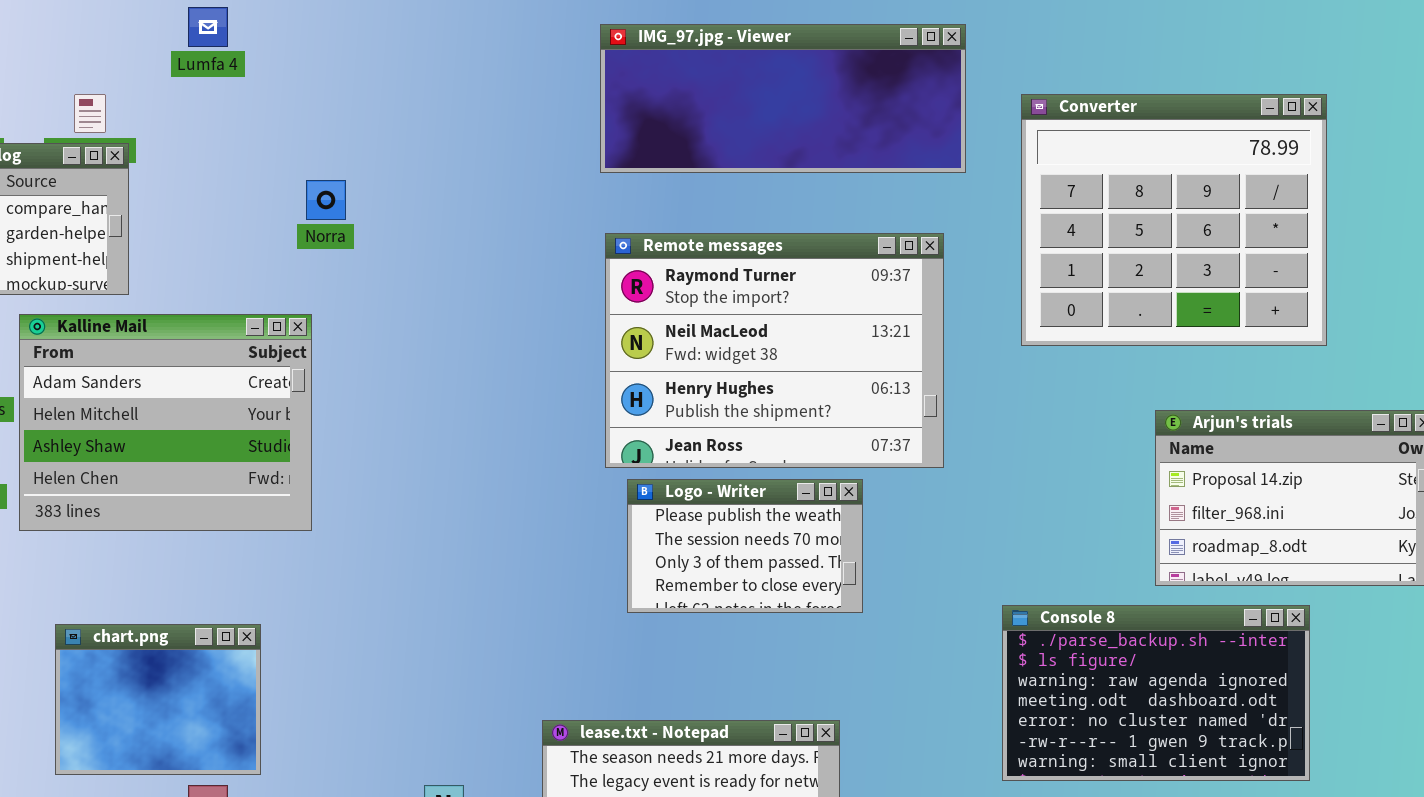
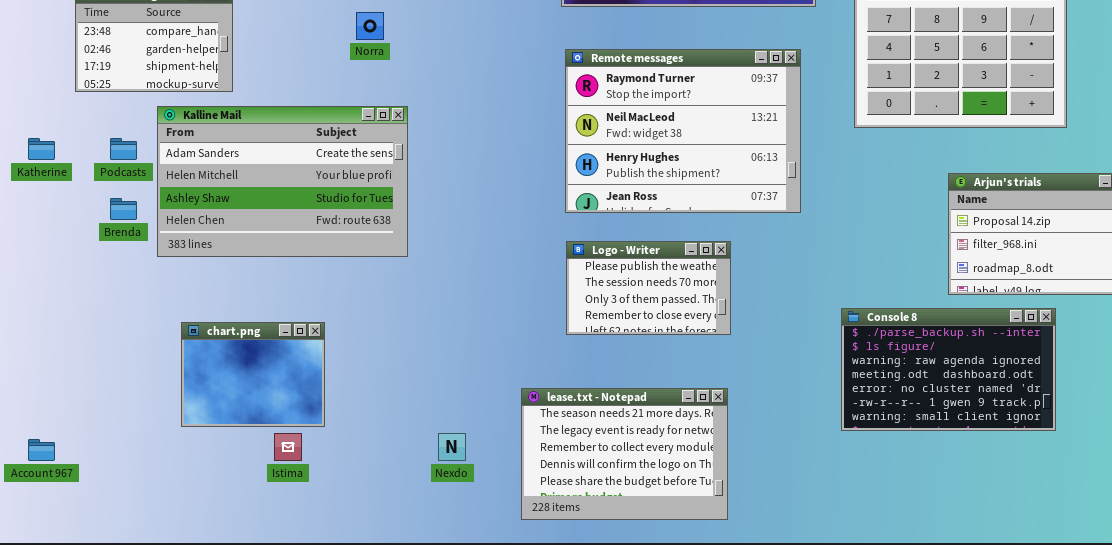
Kalline Mail: [19,314,312,531] -> [157,106,408,257], resized
Logo - Writer: [627,479,863,613] -> [566,241,731,335], moved

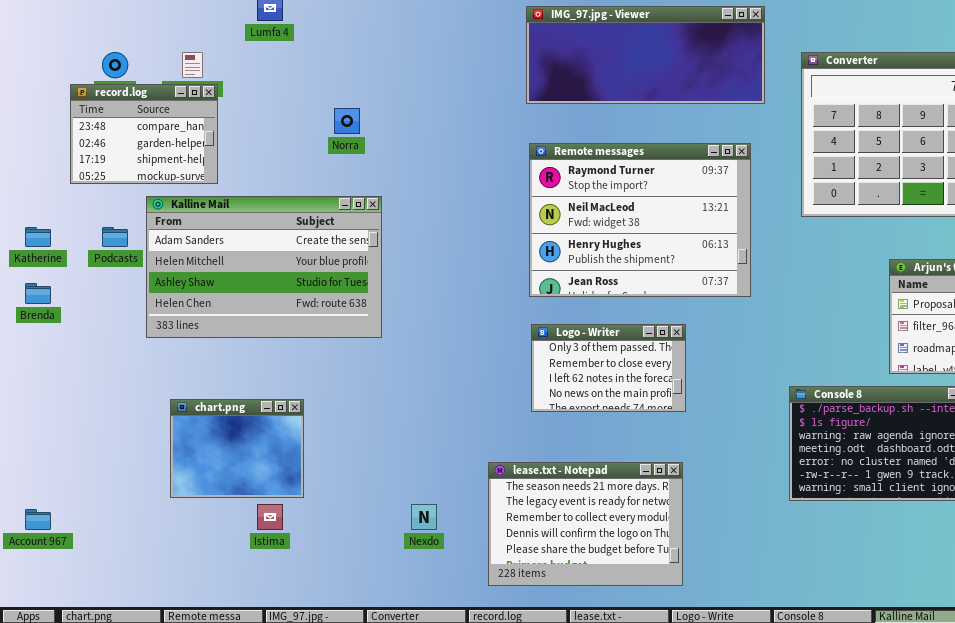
Brenda: [110,198,137,220] -> [25,283,51,304], moved
Logo - Writer: [566,241,731,335] -> [531,324,686,412], scrolled down 2 rows

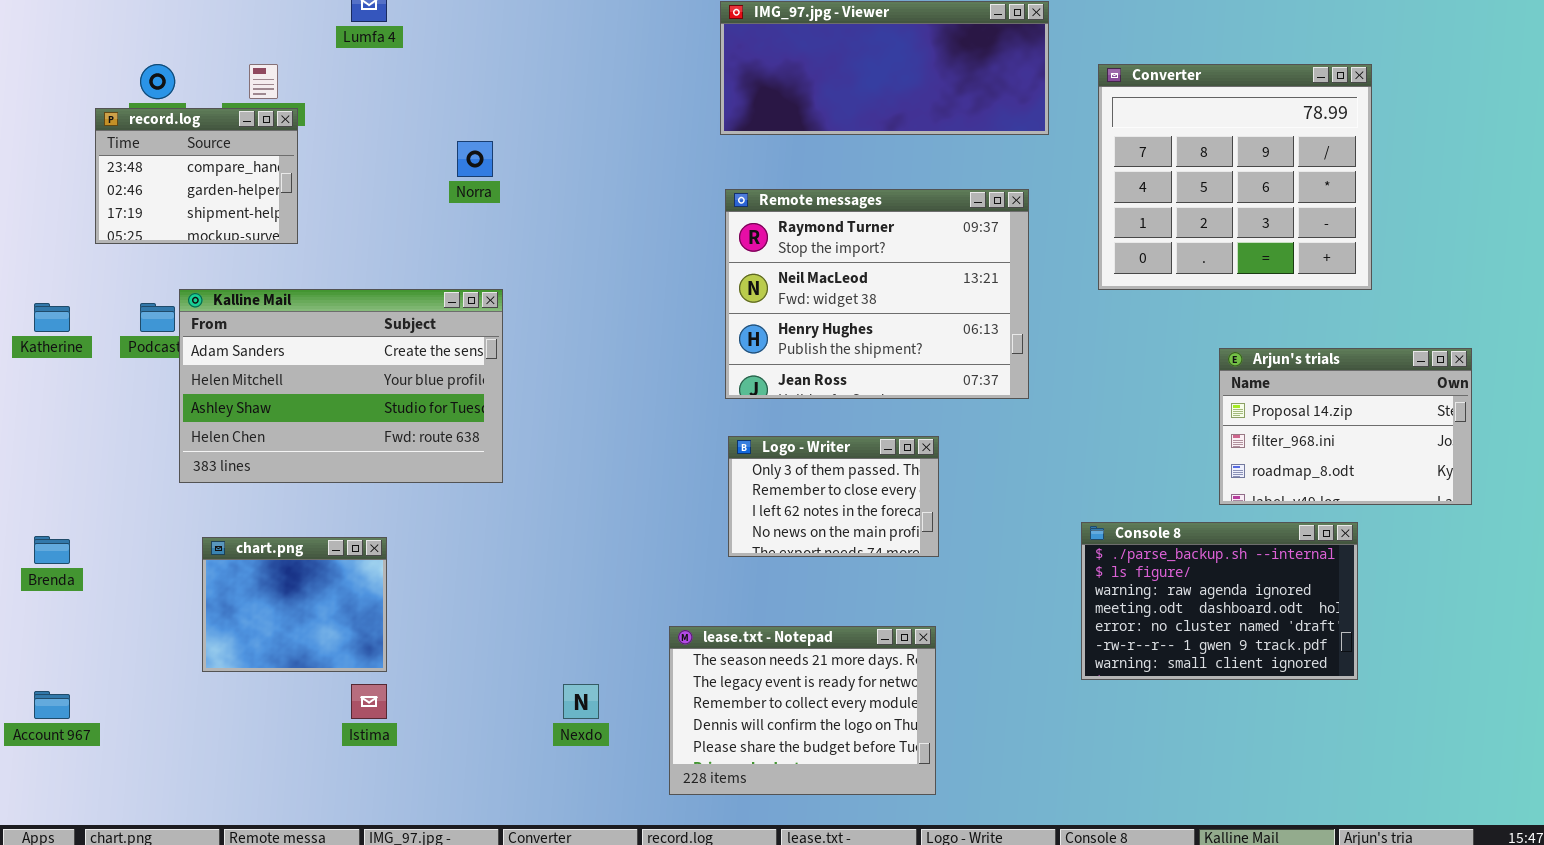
Kalline Mail: [146,196,382,338] -> [179,289,503,483], moved
Brenda: [25,283,51,304] -> [34,536,70,564], moved
chart.png: [170,399,304,498] -> [202,537,387,672], moved

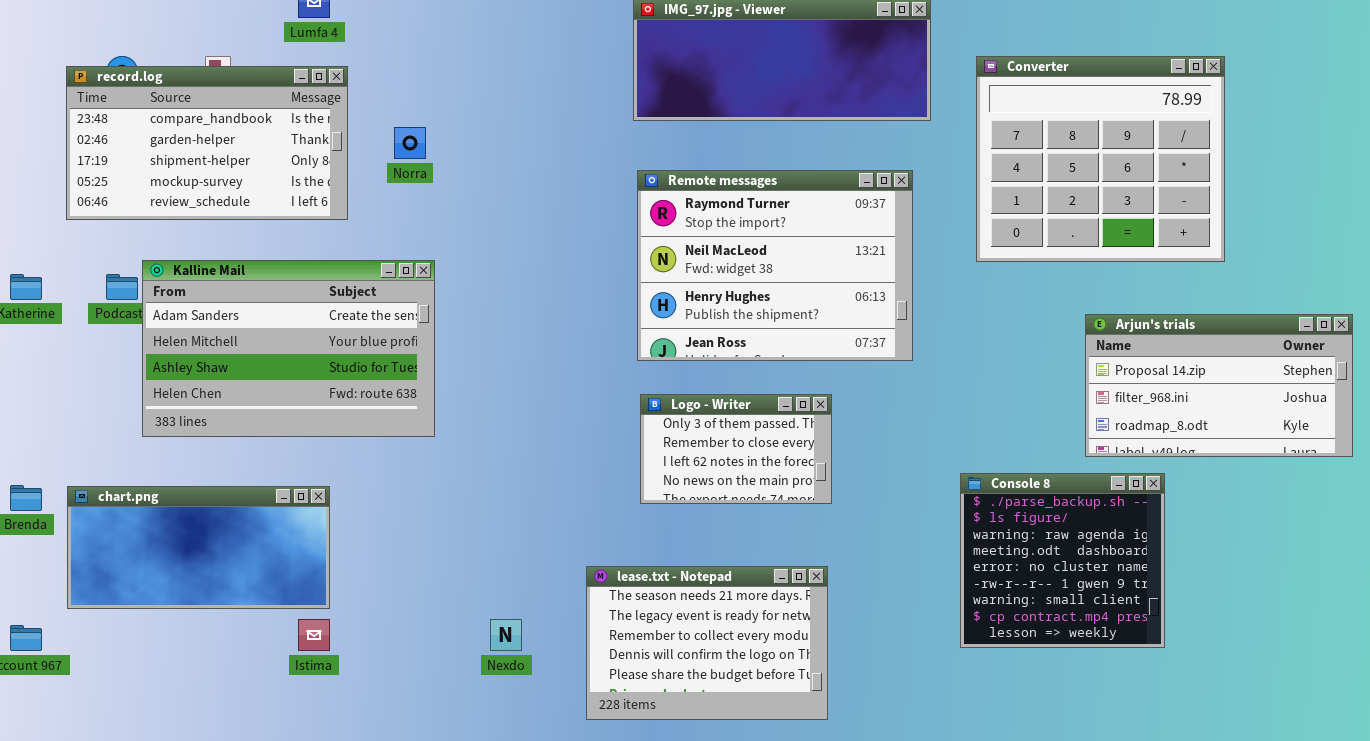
record.log: [95,108,298,244] -> [66,66,348,220], resized
Arjun's trials: [1219,348,1472,505] -> [1085,314,1353,457], resized
Console 8: [1081,522,1358,680] -> [960,473,1165,648], resized
chart.png: [202,537,387,672] -> [67,486,330,609], resized

